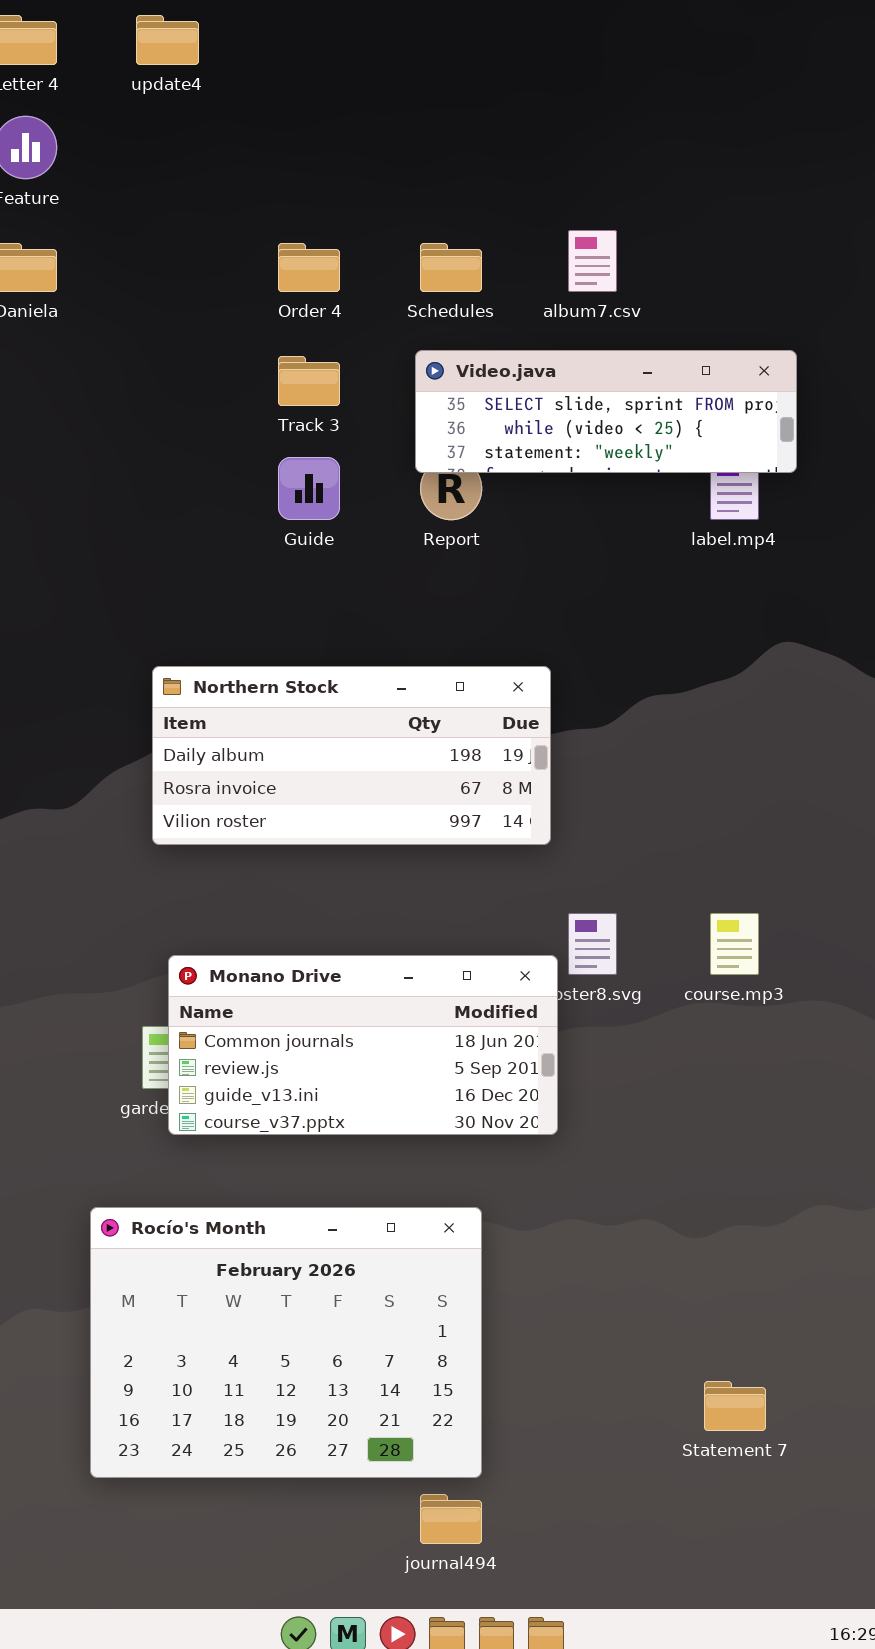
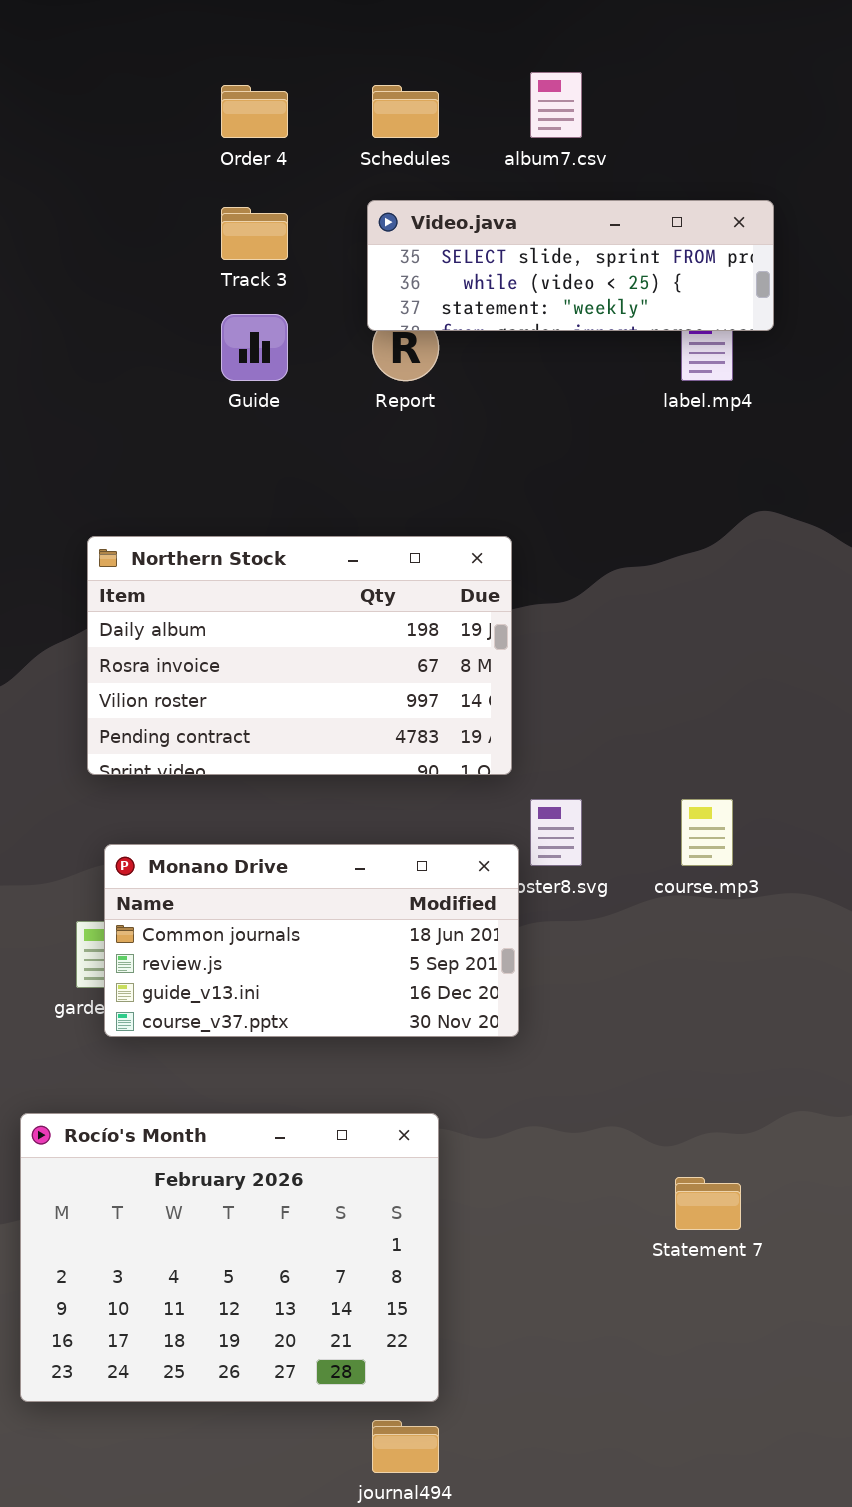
Northern Stock: [152,666,551,845] -> [87,536,512,775], resized
Statement 7: [704,1381,766,1431] -> [675,1177,741,1230], moved

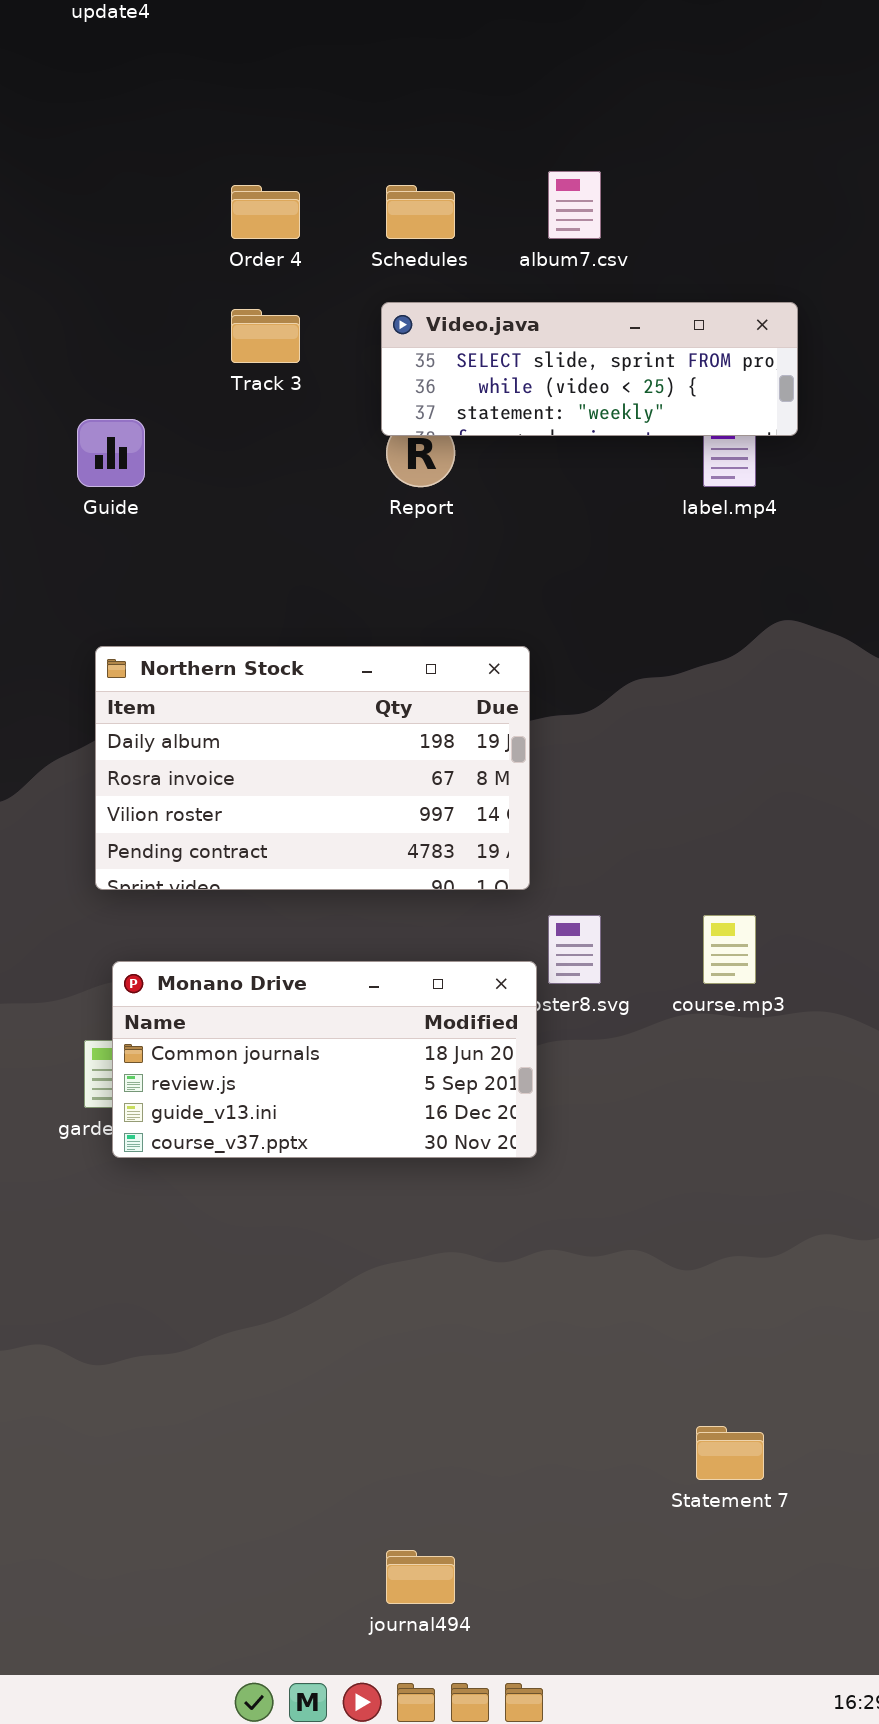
Guide: [221,314,288,381] -> [77,419,145,487], moved
Rocío's Month: [20,1113,439,1402] -> none, closed
Statement 7: [675,1177,741,1230] -> [696,1426,764,1480], moved

